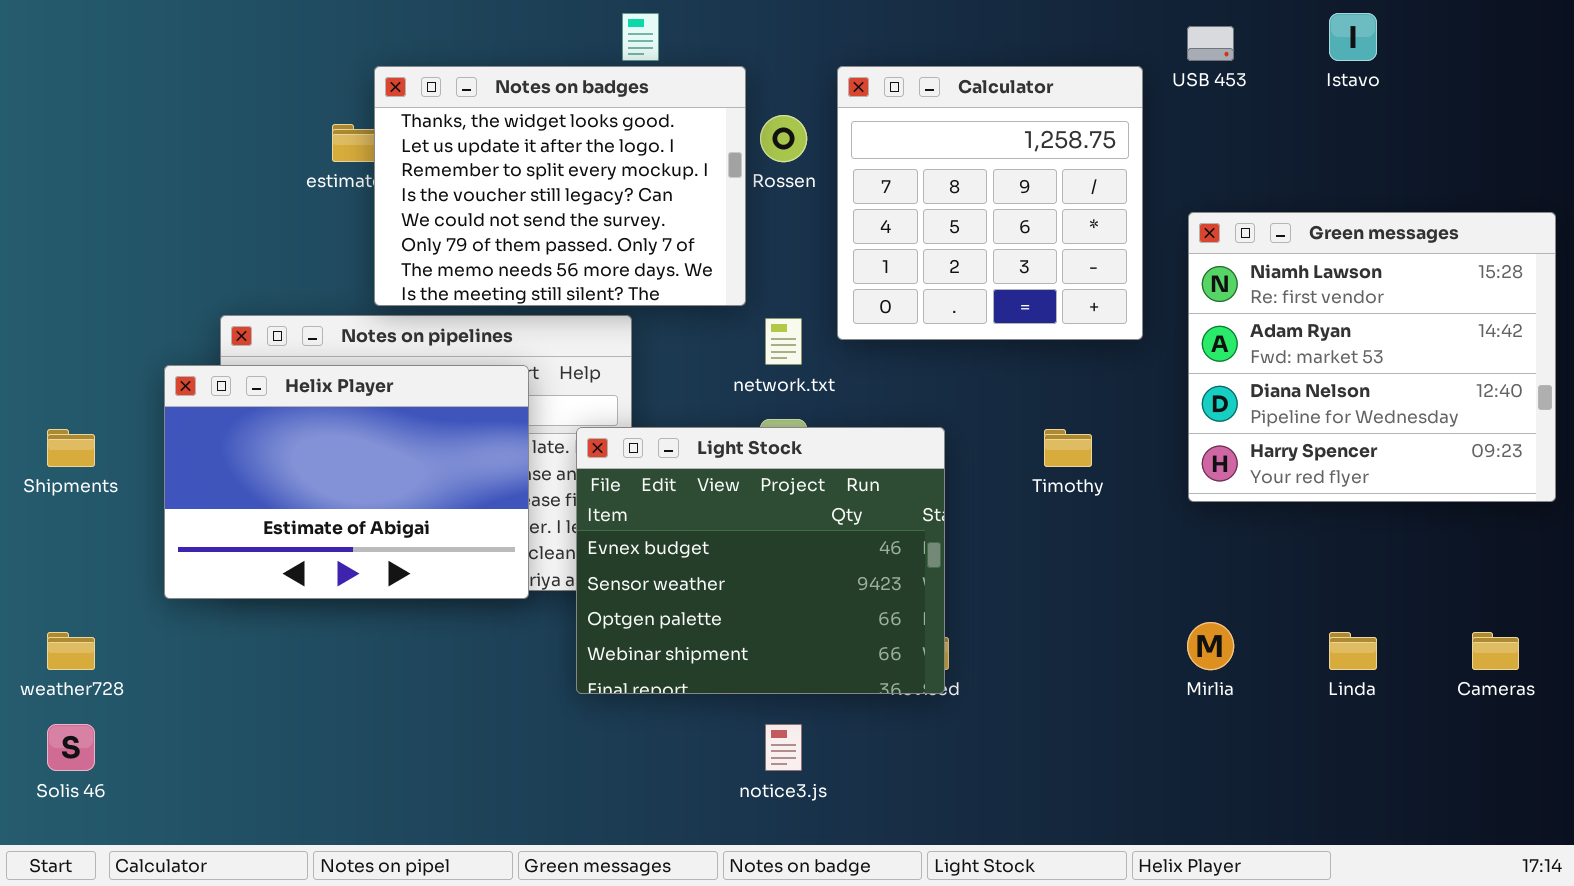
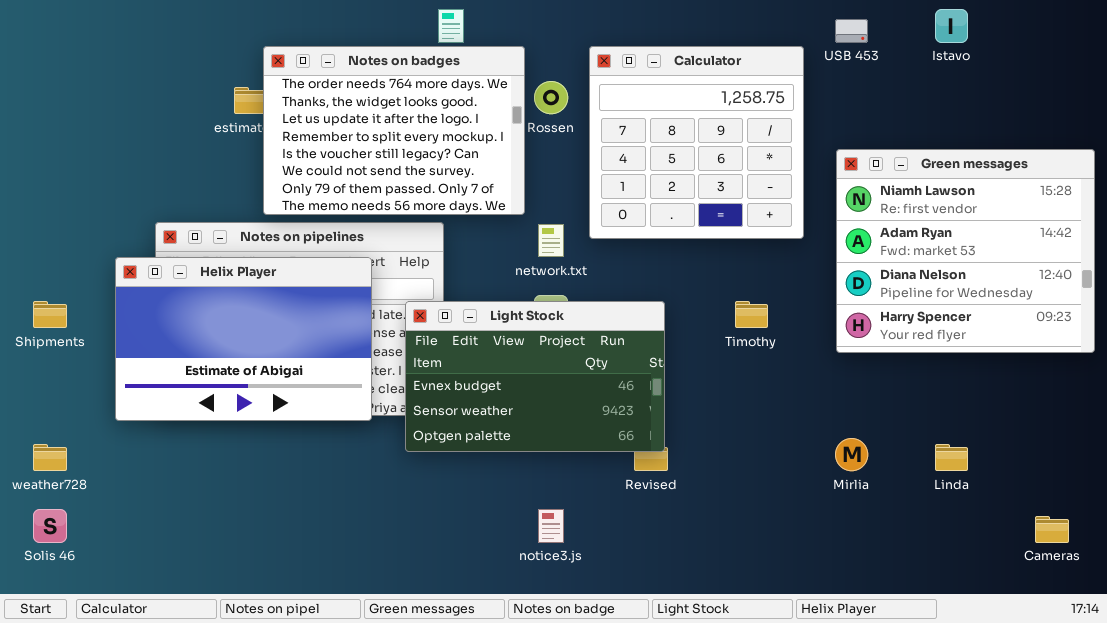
Notes on badges: [374,66,746,306] -> [263,46,525,215], scrolled up 1 row
Light Stock: [576,427,945,694] -> [405,301,665,452], resized
Cameras: [1472,632,1519,670] -> [1035,516,1069,543], moved

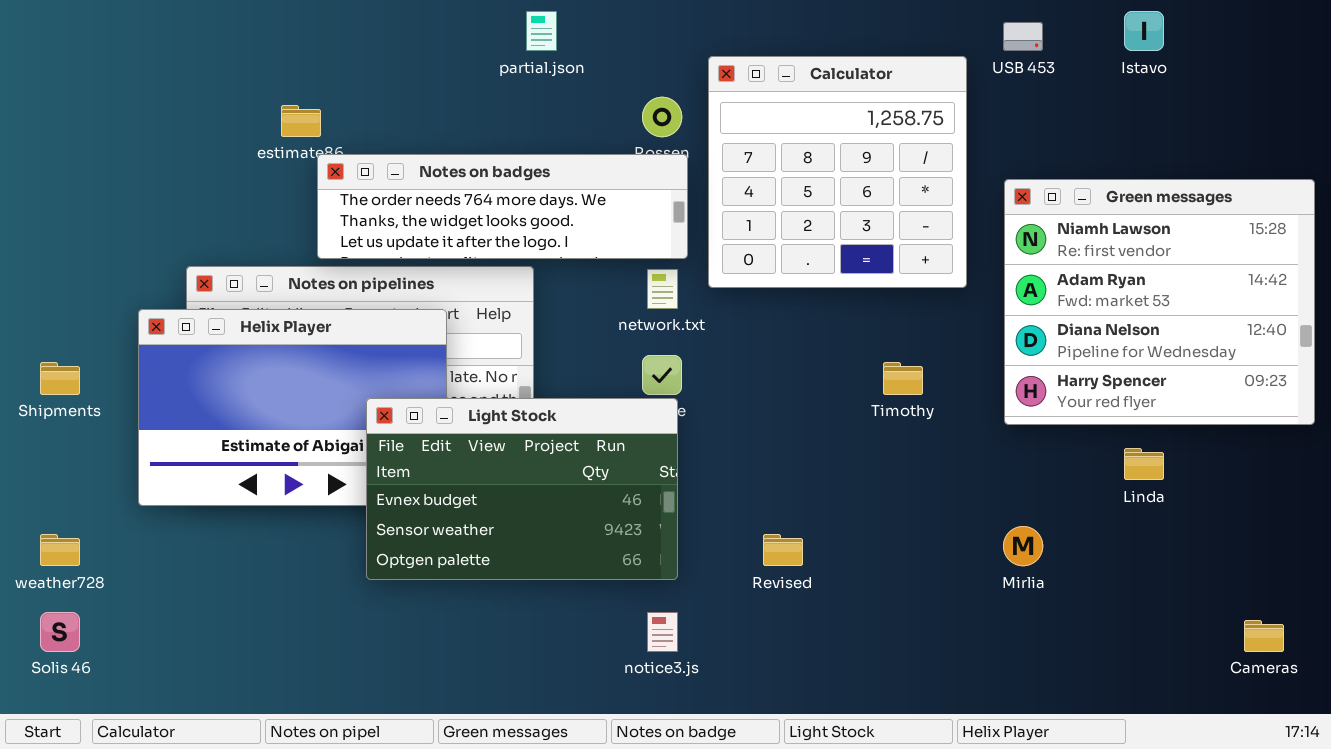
Notes on badges: [263,46,525,215] -> [317,154,688,259], resized
Light Stock: [405,301,665,452] -> [366,398,678,580], moved
Linda: [935,444,968,471] -> [1124,448,1164,480], moved

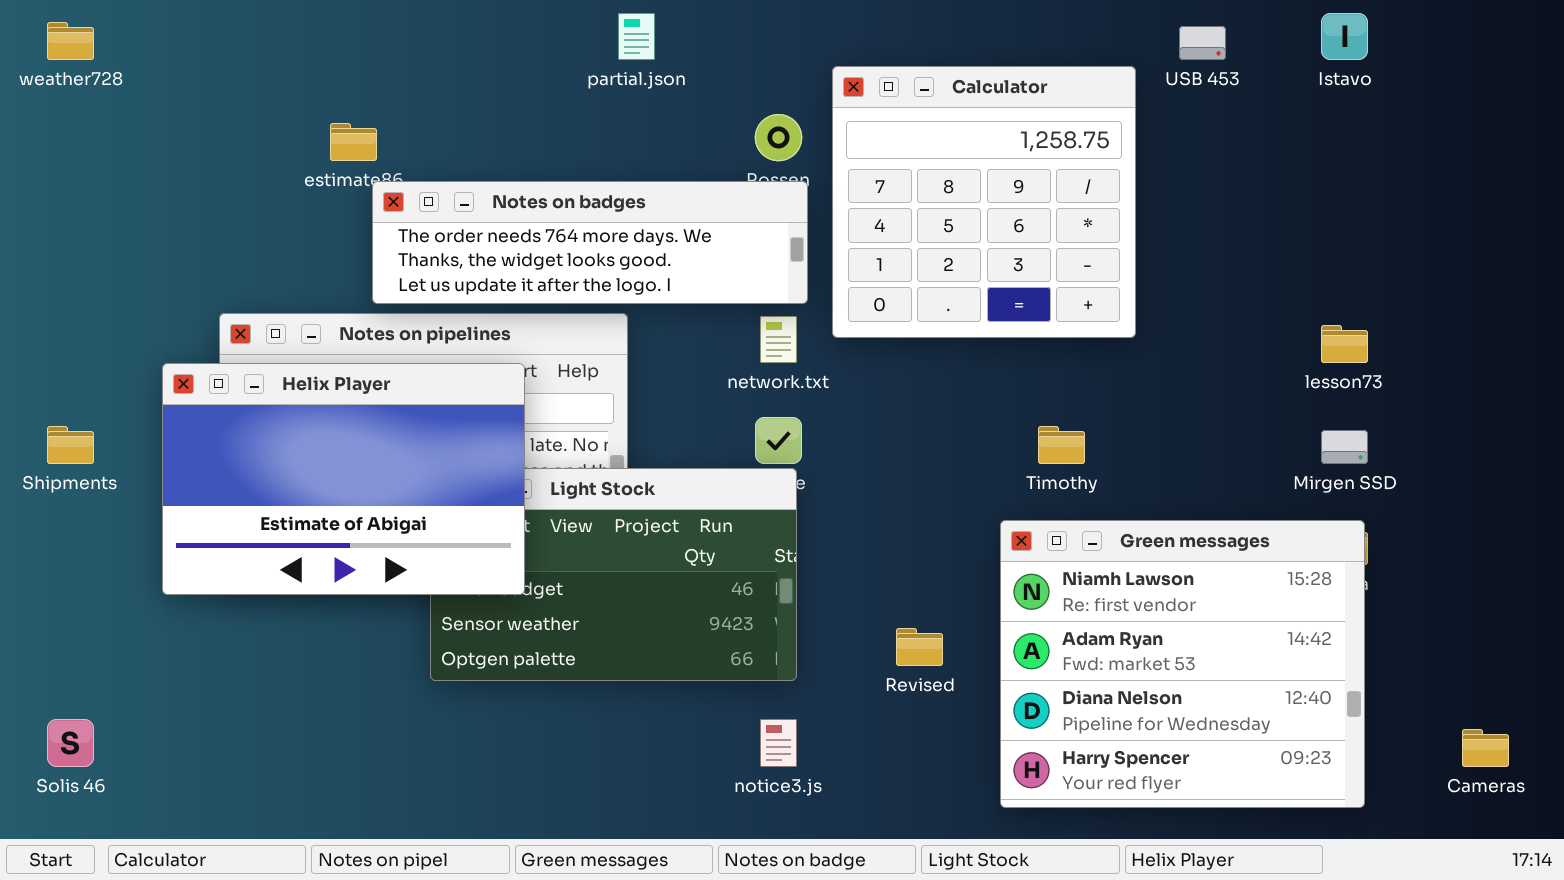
Green messages: [1004,179,1315,425] -> [1000,520,1365,808], moved
Helix Player: [138,309,447,506] -> [162,363,525,595], raised
weather728: [40,534,80,566] -> [47,22,94,60], moved

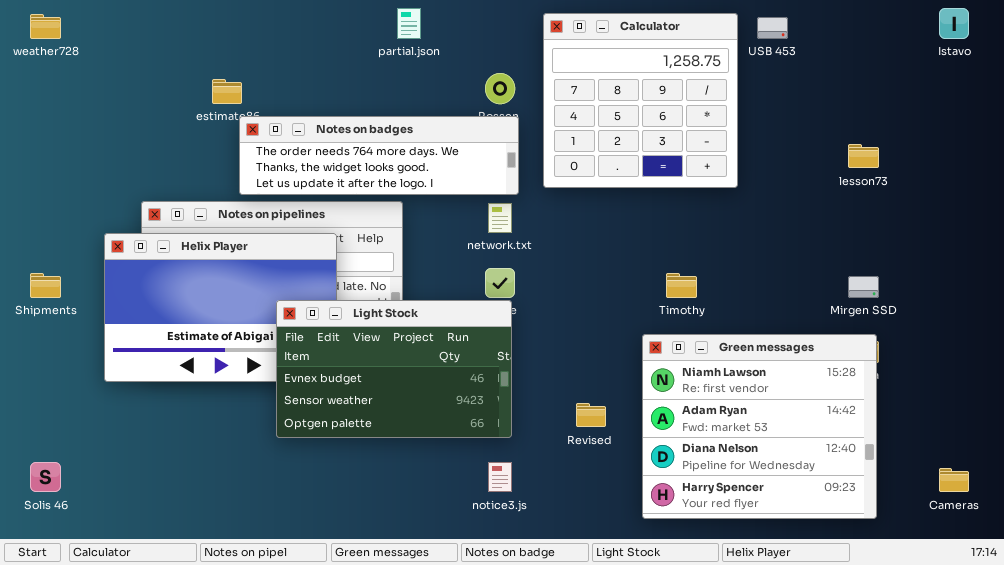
Istavo: [1321,13,1368,60] -> [939,8,969,39], moved
Calculator: [832,66,1136,338] -> [543,13,738,188], moved
lesson73: [1321,325,1368,363] -> [848,144,879,168], moved
Light Stock: [430,468,797,681] -> [276,300,512,438], raised

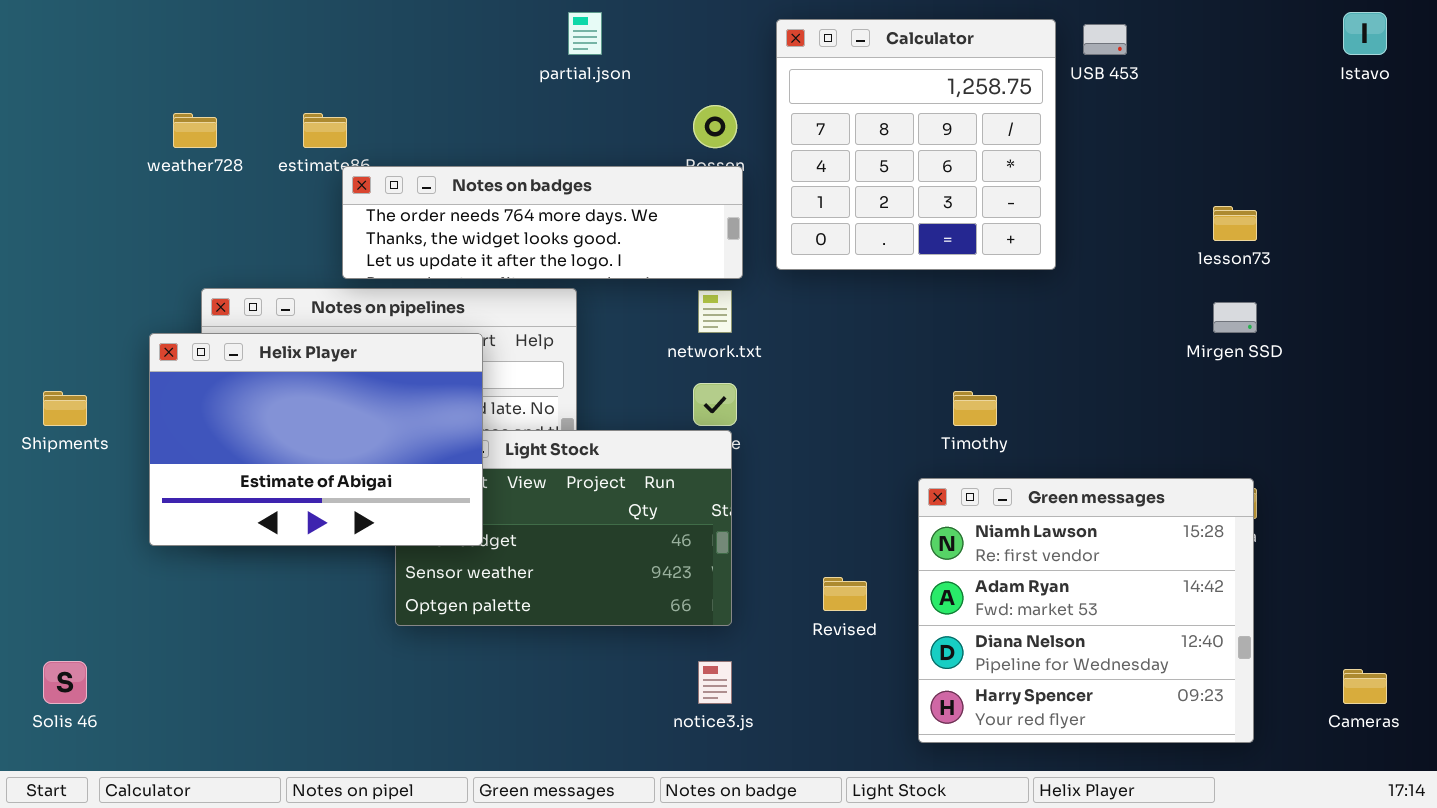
weather728: [30,14,61,39] -> [173,113,217,148], moved
Helix Player: [104,233,337,382] -> [149,333,483,546], raised
Mirgen SSD: [848,276,879,298] -> [1213,302,1257,333], moved

